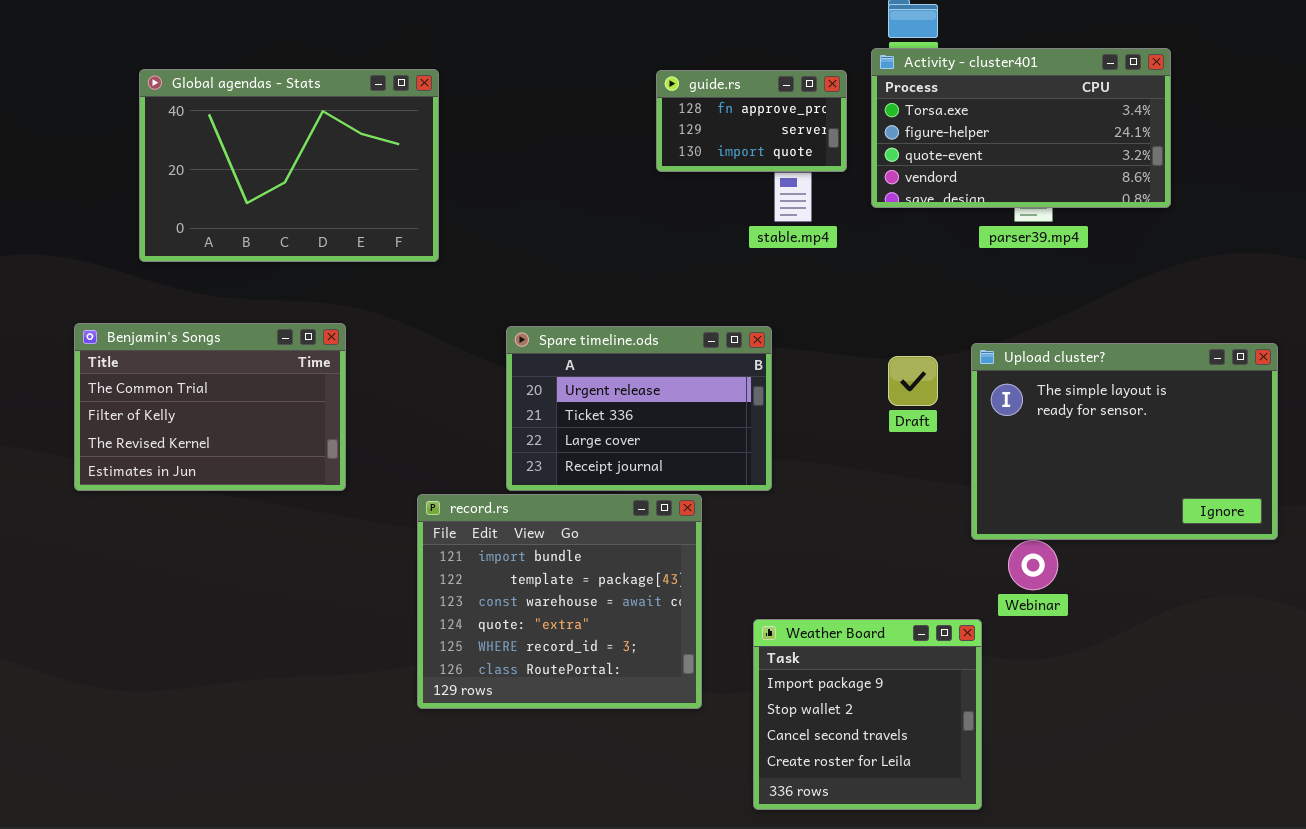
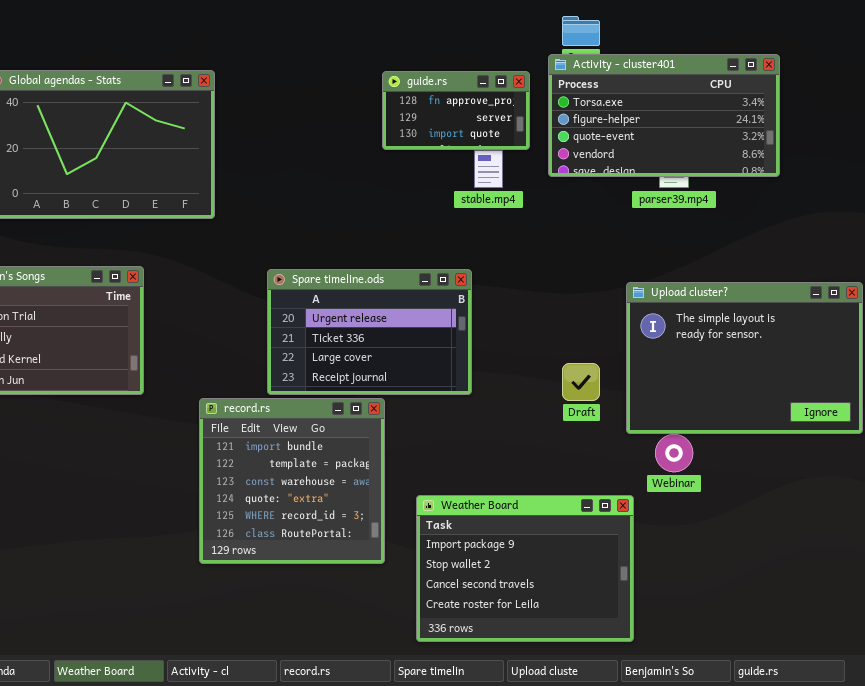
Draft: [888,356,938,406] -> [562,363,600,401], moved
record.rs: [417,494,702,709] -> [199,398,385,564], resized
Weather Board: [753,619,982,810] -> [416,495,634,642], resized

